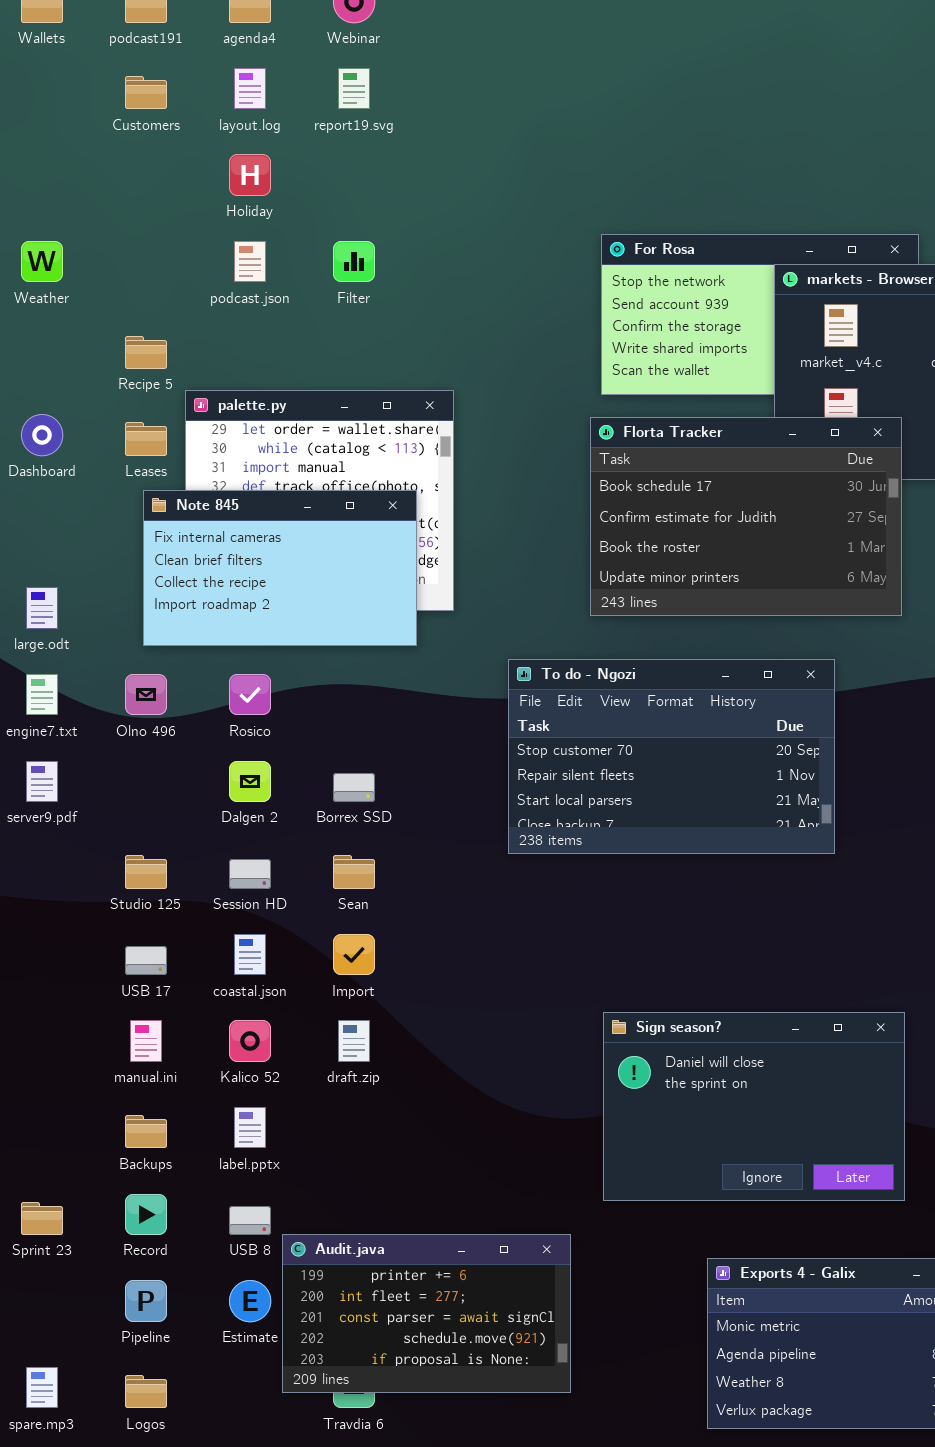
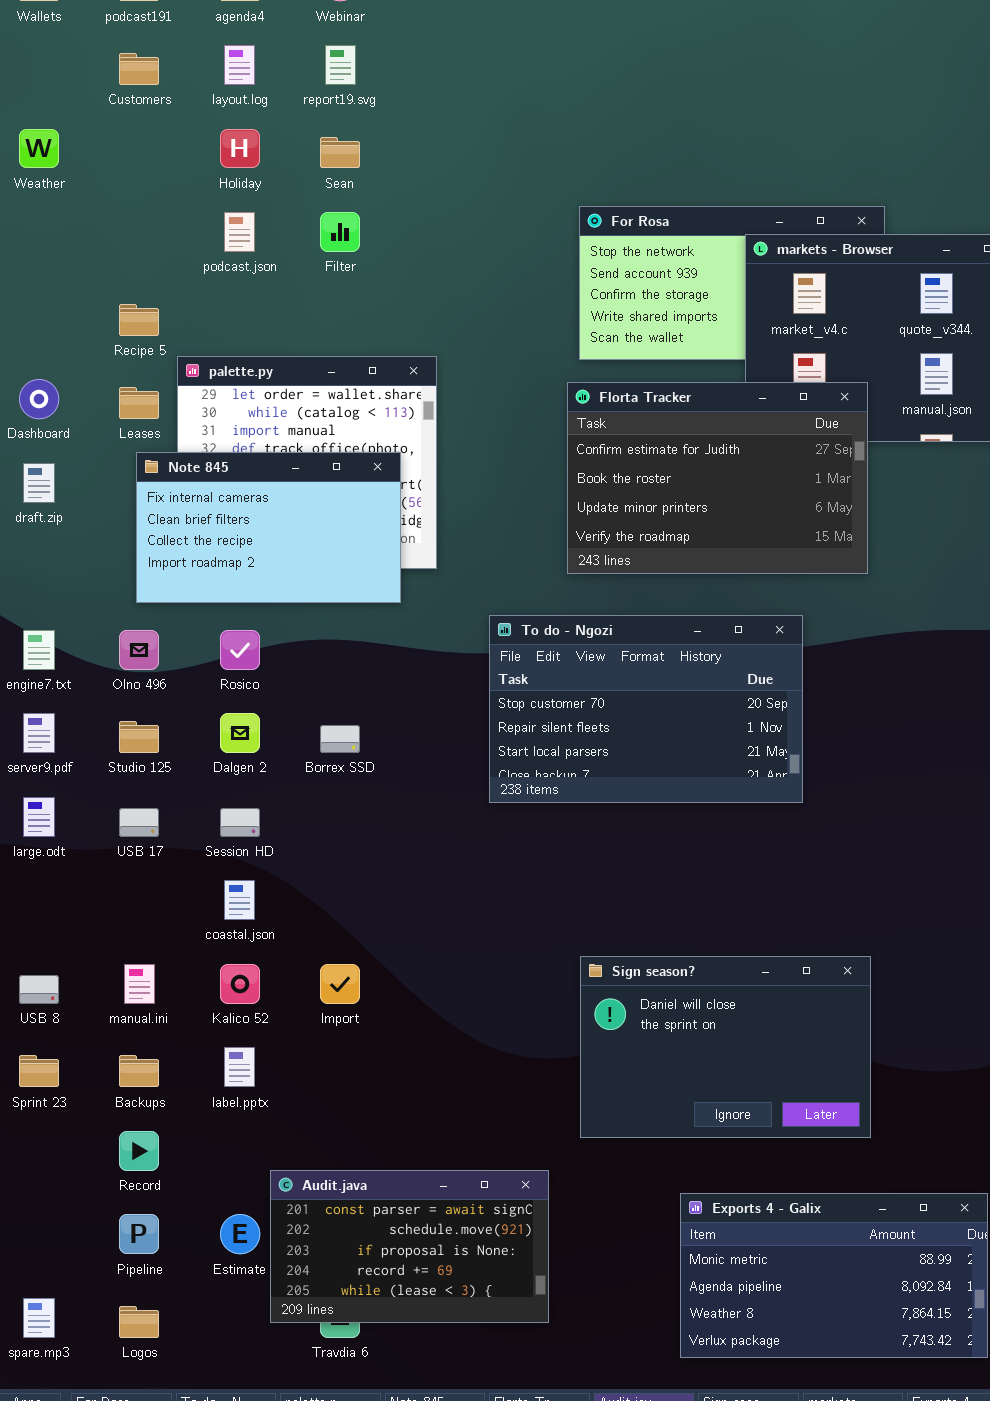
Weather: [21,241,63,282] -> [19,129,59,168], moved
Florta Tracker: [590,417,902,616] -> [567,382,868,574], scrolled down 1 row
large.odt: [26,587,58,629] -> [23,797,55,837], moved
Studio 125: [125,855,167,889] -> [119,721,159,753], moved
Sean: [333,855,375,889] -> [320,137,360,168], moved
Import: [333,934,375,975] -> [320,964,360,1004], moved
USB 17: [125,946,167,975] -> [119,808,159,837], moved
draft.zip: [338,1020,370,1062] -> [23,463,55,503], moved
Sprint 23: [21,1202,63,1235] -> [19,1055,59,1087], moved
USB 8: [229,1206,271,1235] -> [19,975,59,1004], moved
Audit.java: [282,1234,571,1393] -> [270,1170,549,1323], scrolled down 2 rows

